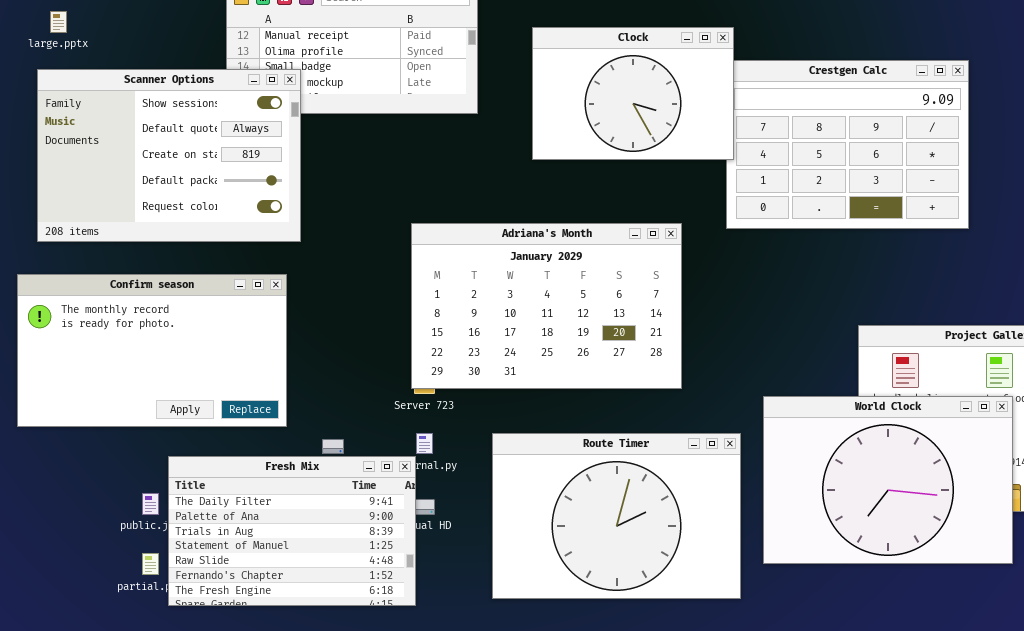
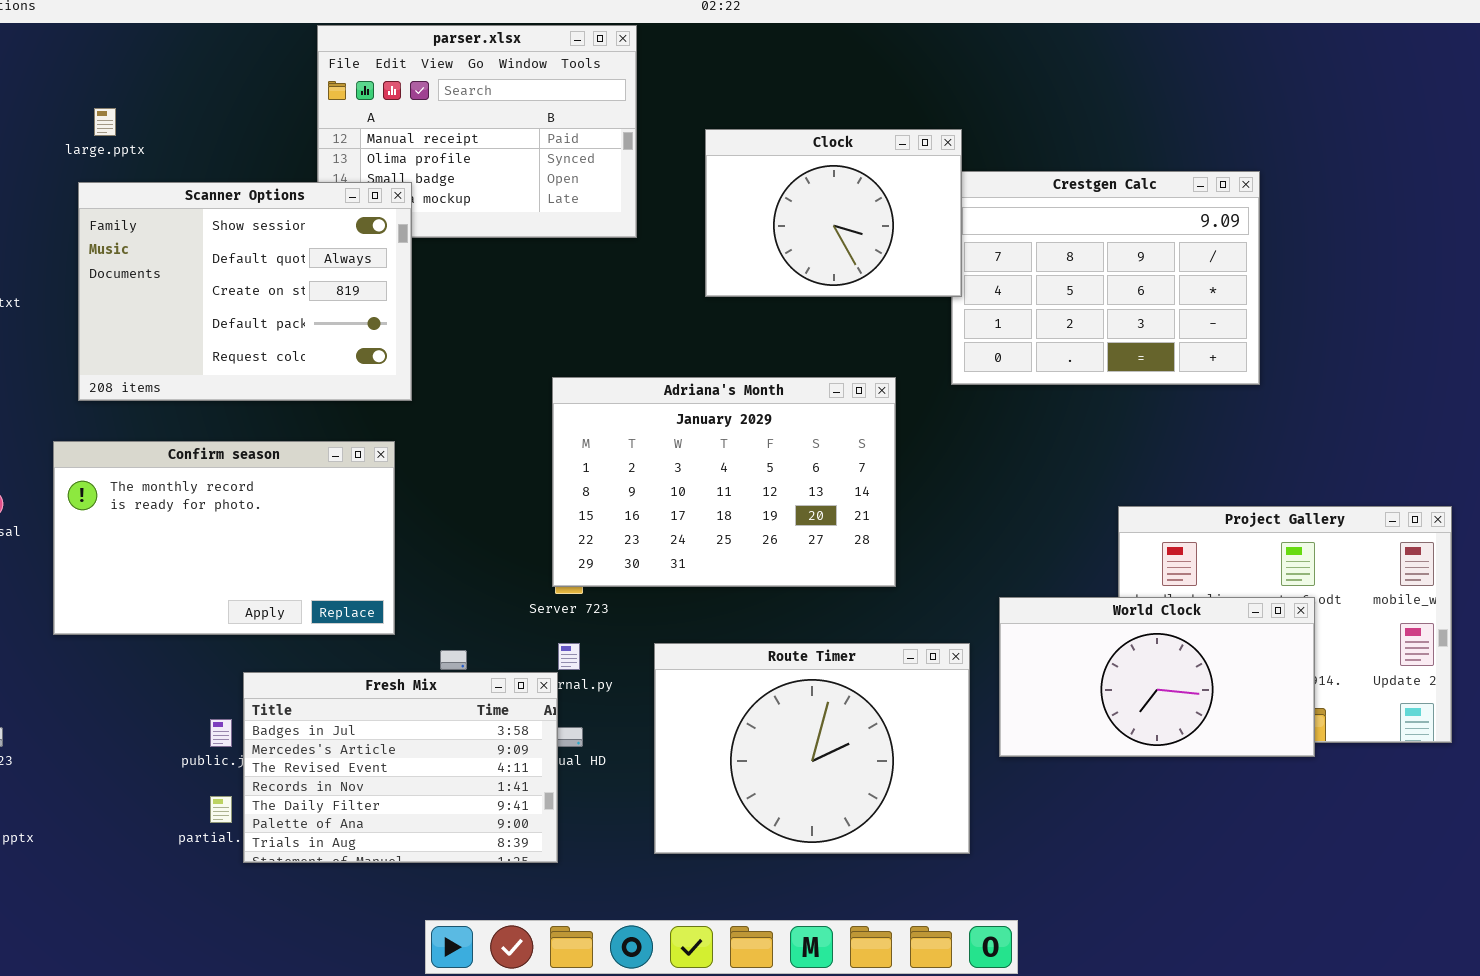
World Clock: [763,396,1013,564] -> [999,597,1315,757], resized
Fresh Mix: [168,456,416,606] -> [243,672,558,863], scrolled up 4 rows

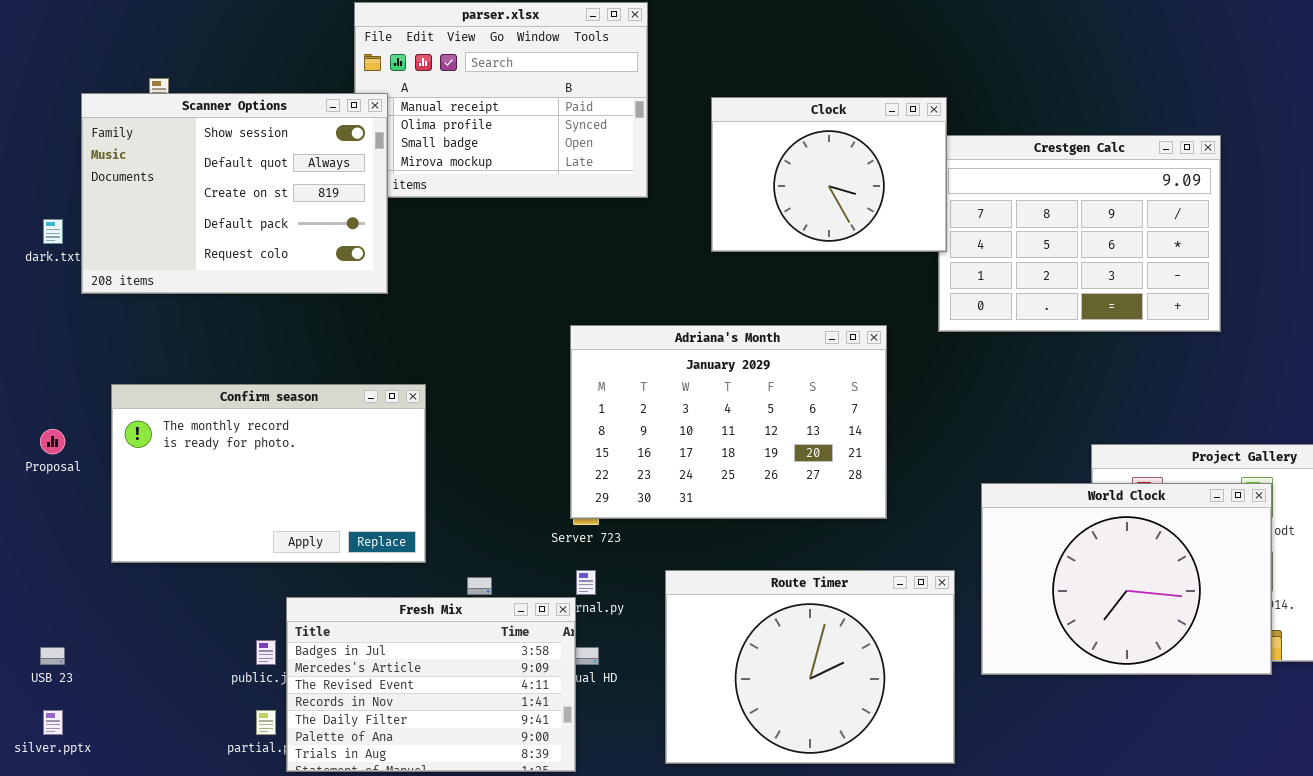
Scanner Options: [78,182,412,401] -> [81,93,388,294], moved
World Clock: [999,597,1315,757] -> [981,483,1272,675], resized

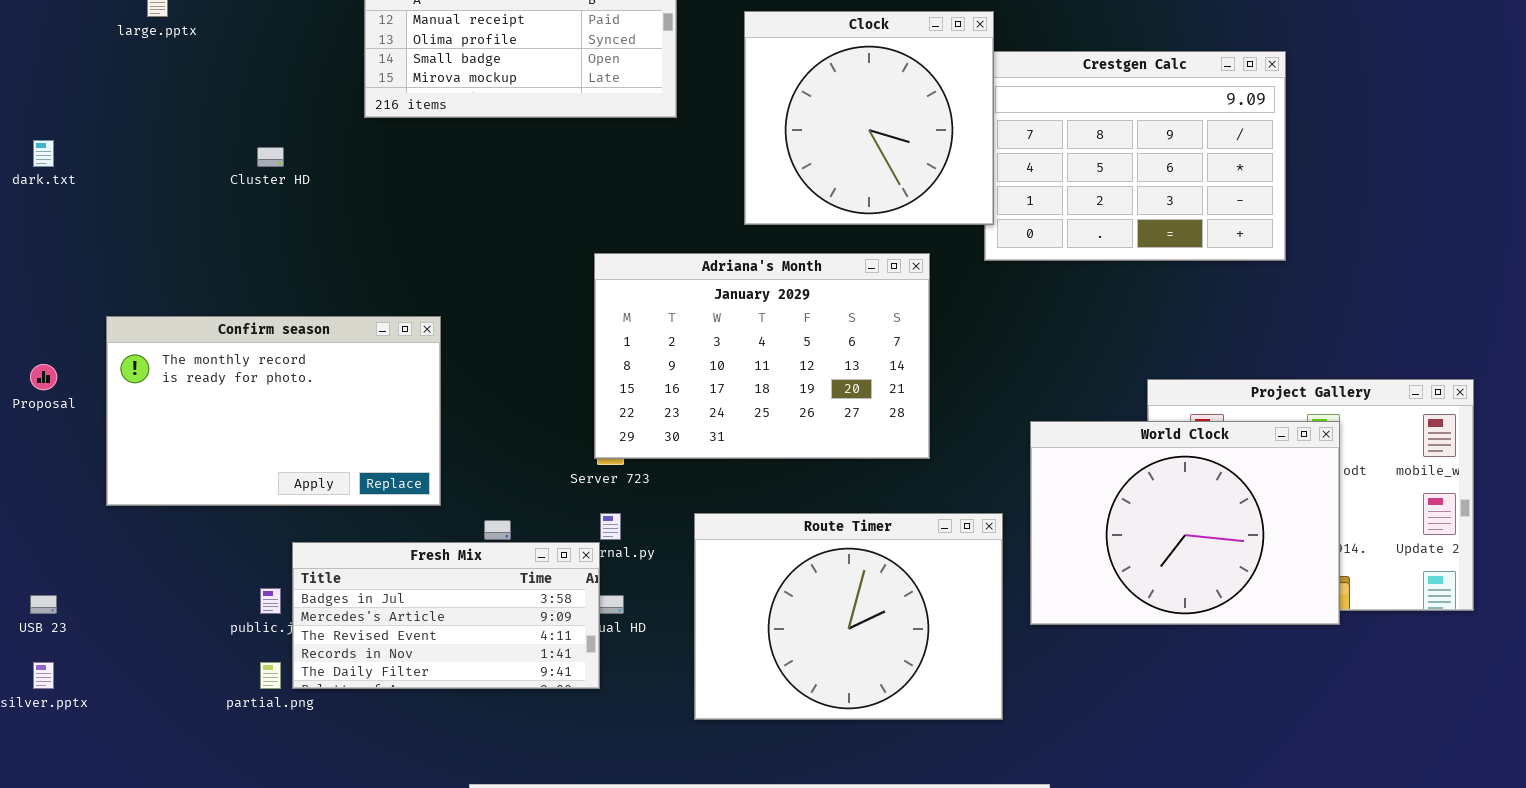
Scanner Options: [81,93,388,294] -> none, closed
Clock: [711,97,947,252] -> [744,11,994,225], resized
Fresh Mix: [286,597,576,772] -> [292,542,600,689], resized

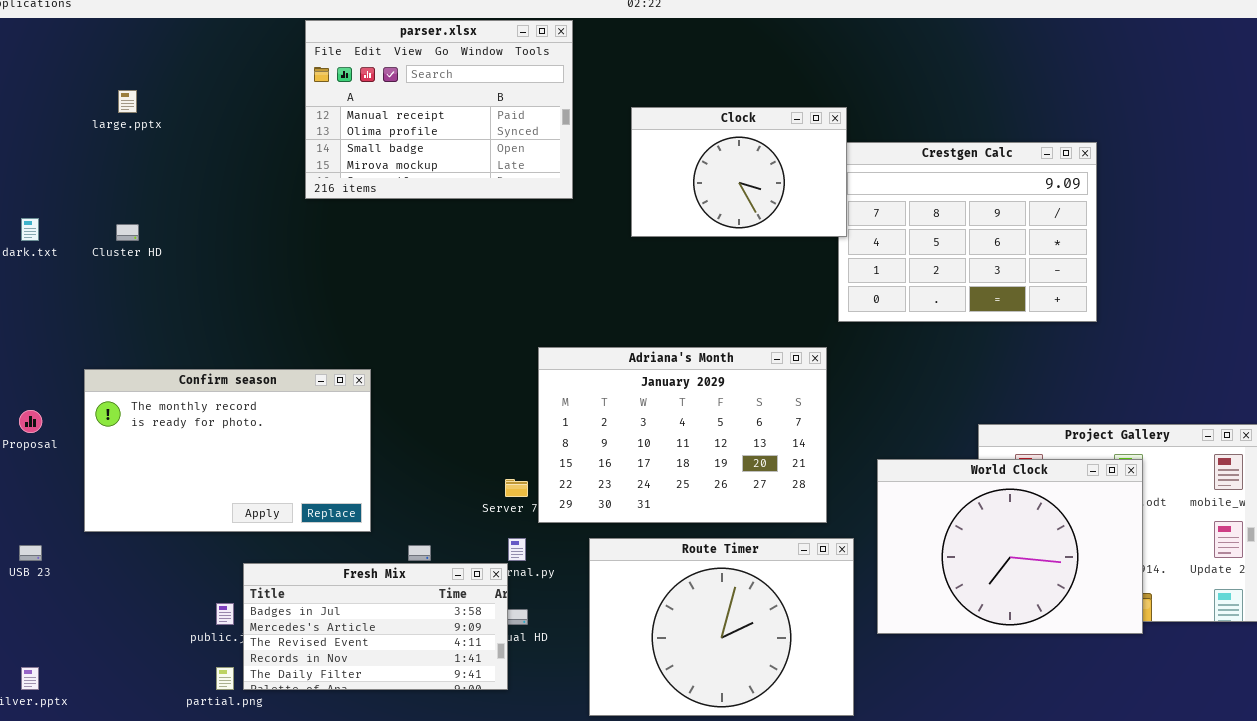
Clock: [744,11,994,225] -> [631,107,847,237], resized
Cluster HD: [257,147,284,167] -> [116,224,139,241], moved
Adriana's Month: [594,253,930,459] -> [538,347,827,523], moved
USB 23: [30,595,57,614] -> [19,545,42,561], moved

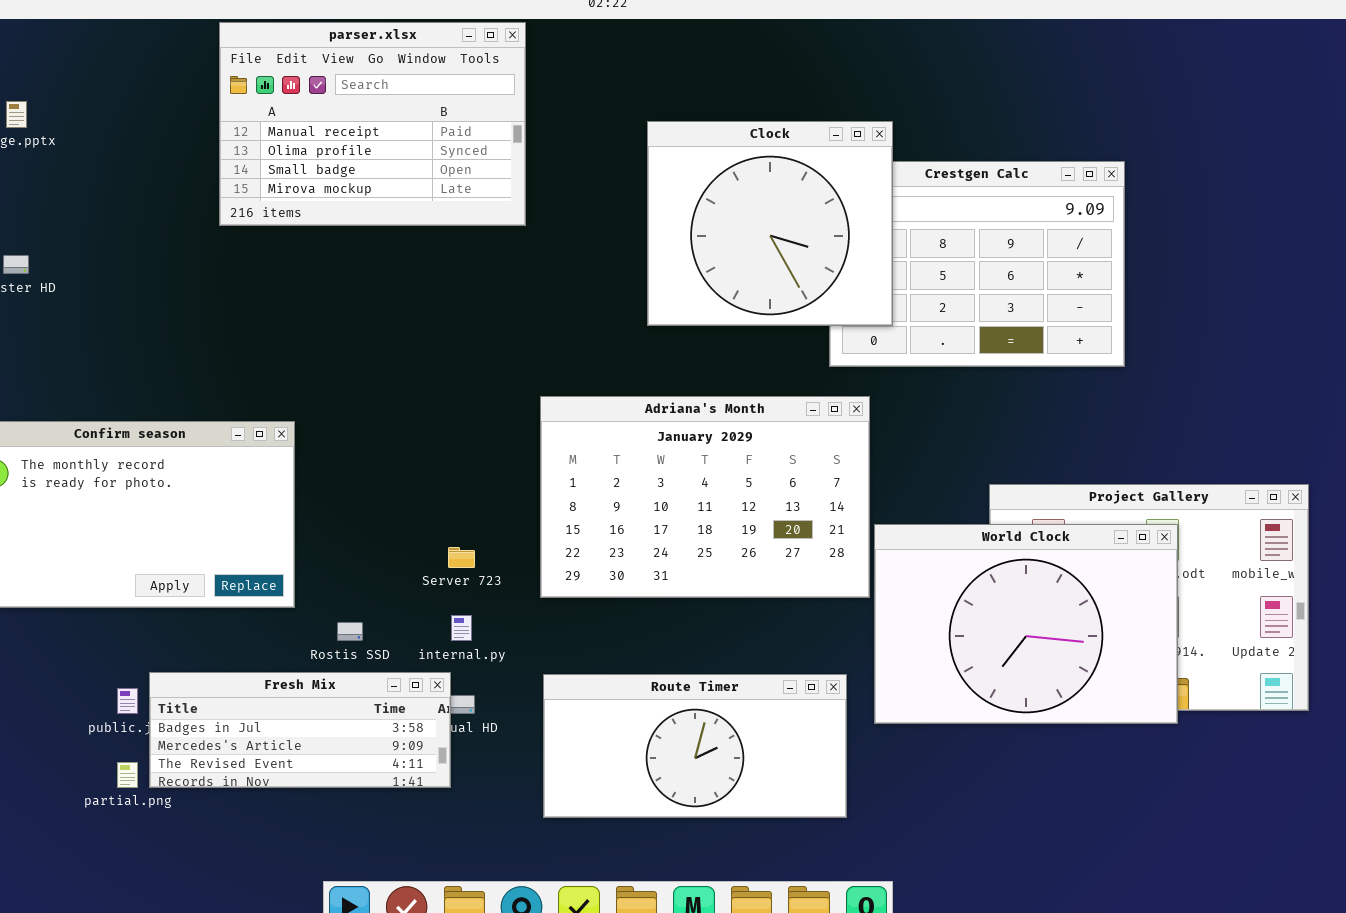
Clock: [631,107,847,237] -> [647,121,893,326], moved, resized
Adriana's Month: [538,347,827,523] -> [540,396,870,598], moved
Route Timer: [589,538,854,716] -> [543,674,847,818], resized
Fresh Mix: [243,563,508,690] -> [149,672,451,788], resized

